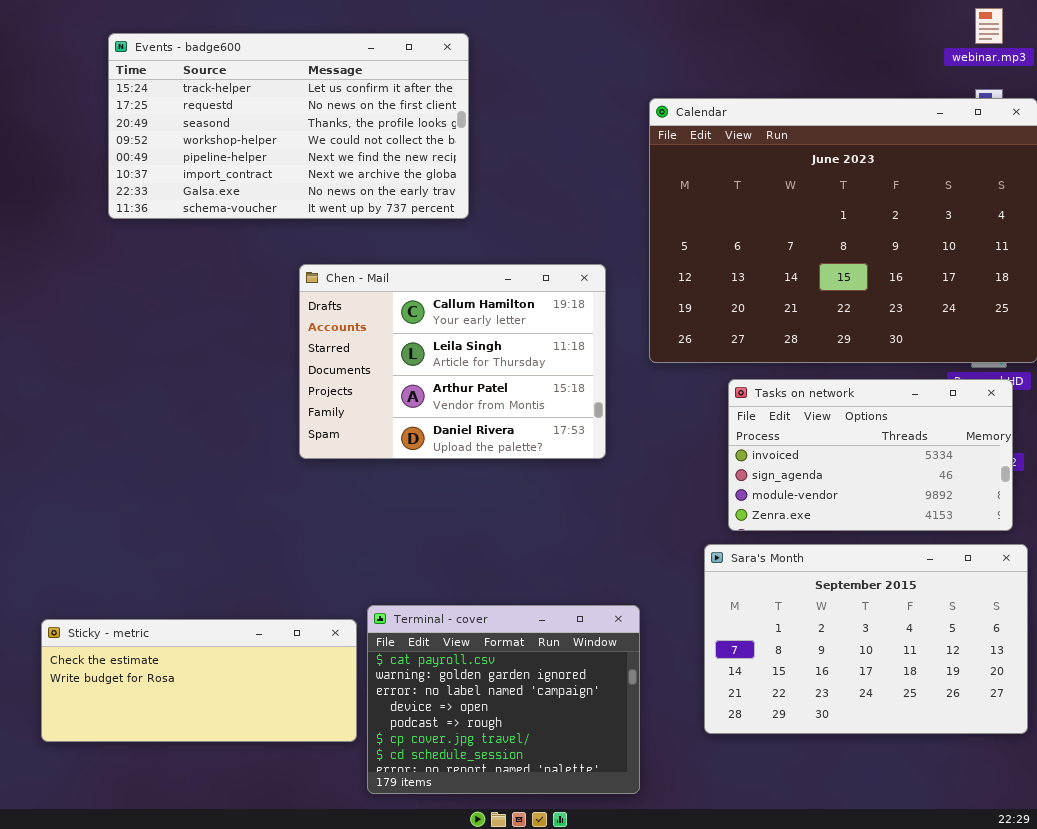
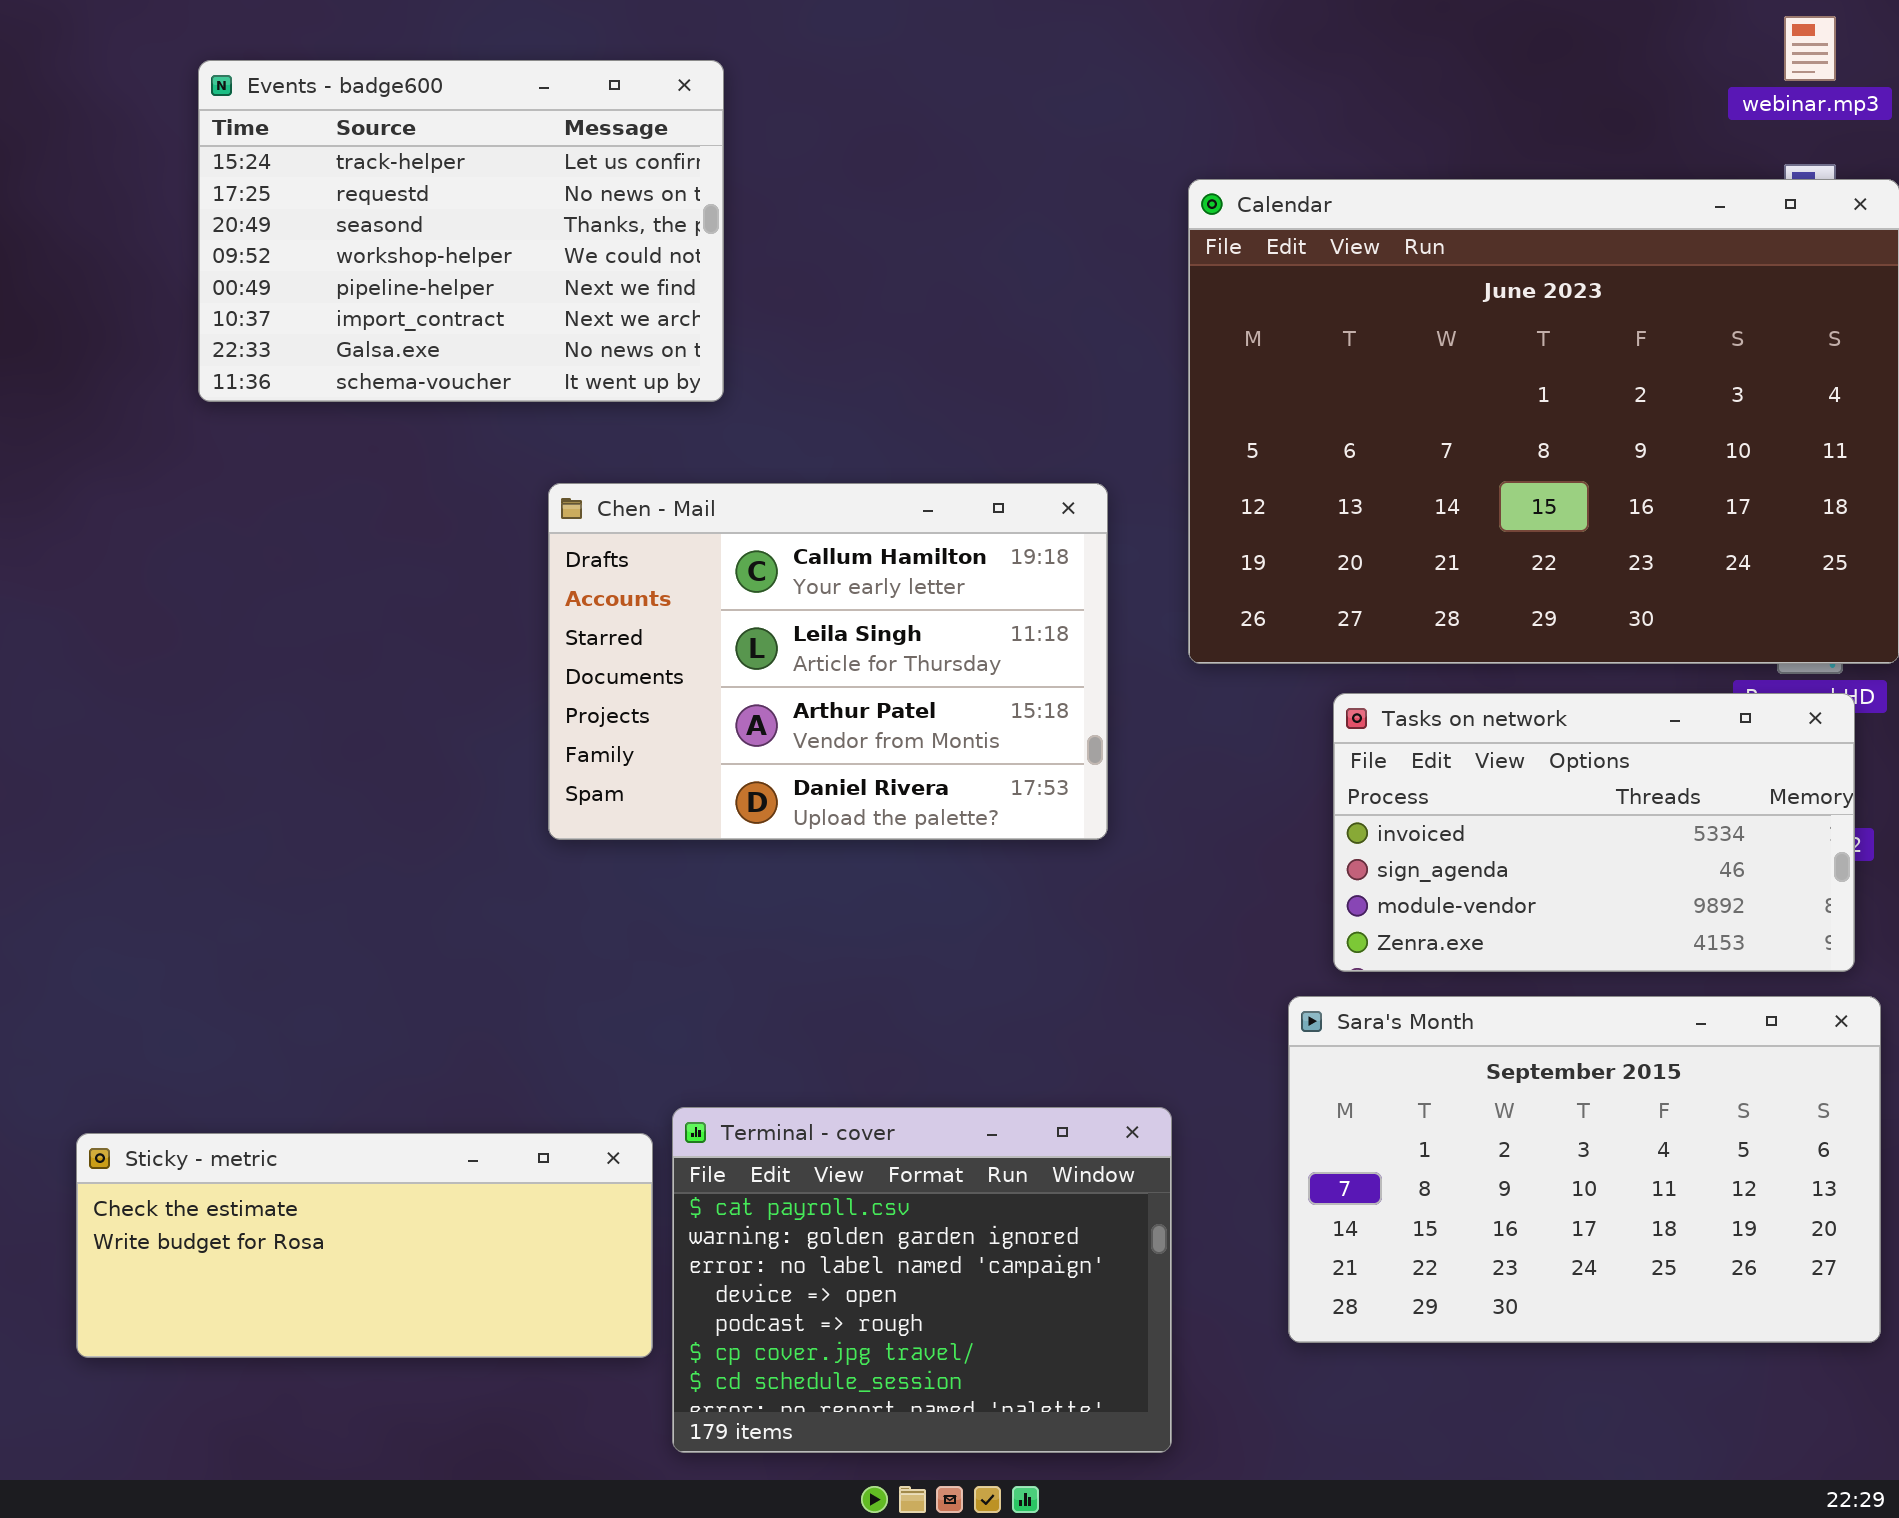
Events - badge600: [108,33,469,219] -> [198,60,724,402], resized

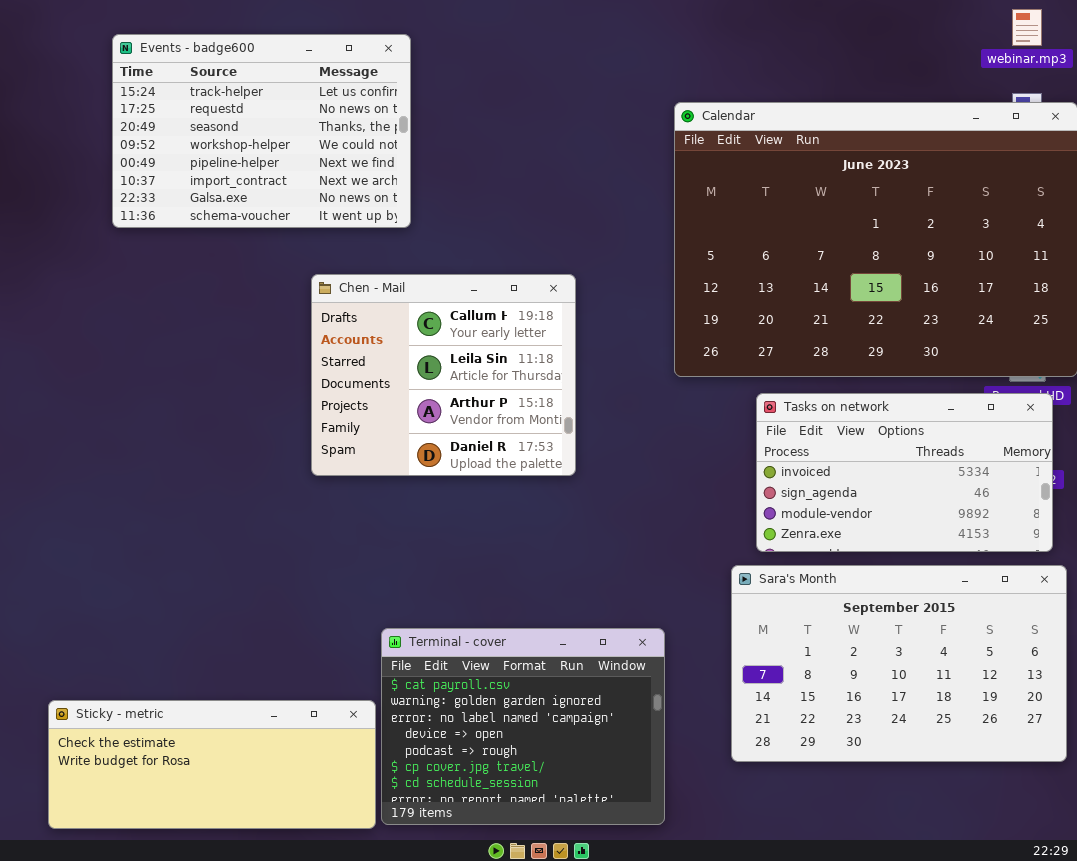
Chen - Mail: [548,483,1108,840] -> [311,274,576,476], resized
Sticky - metric: [76,1133,653,1358] -> [48,700,376,829], moved

